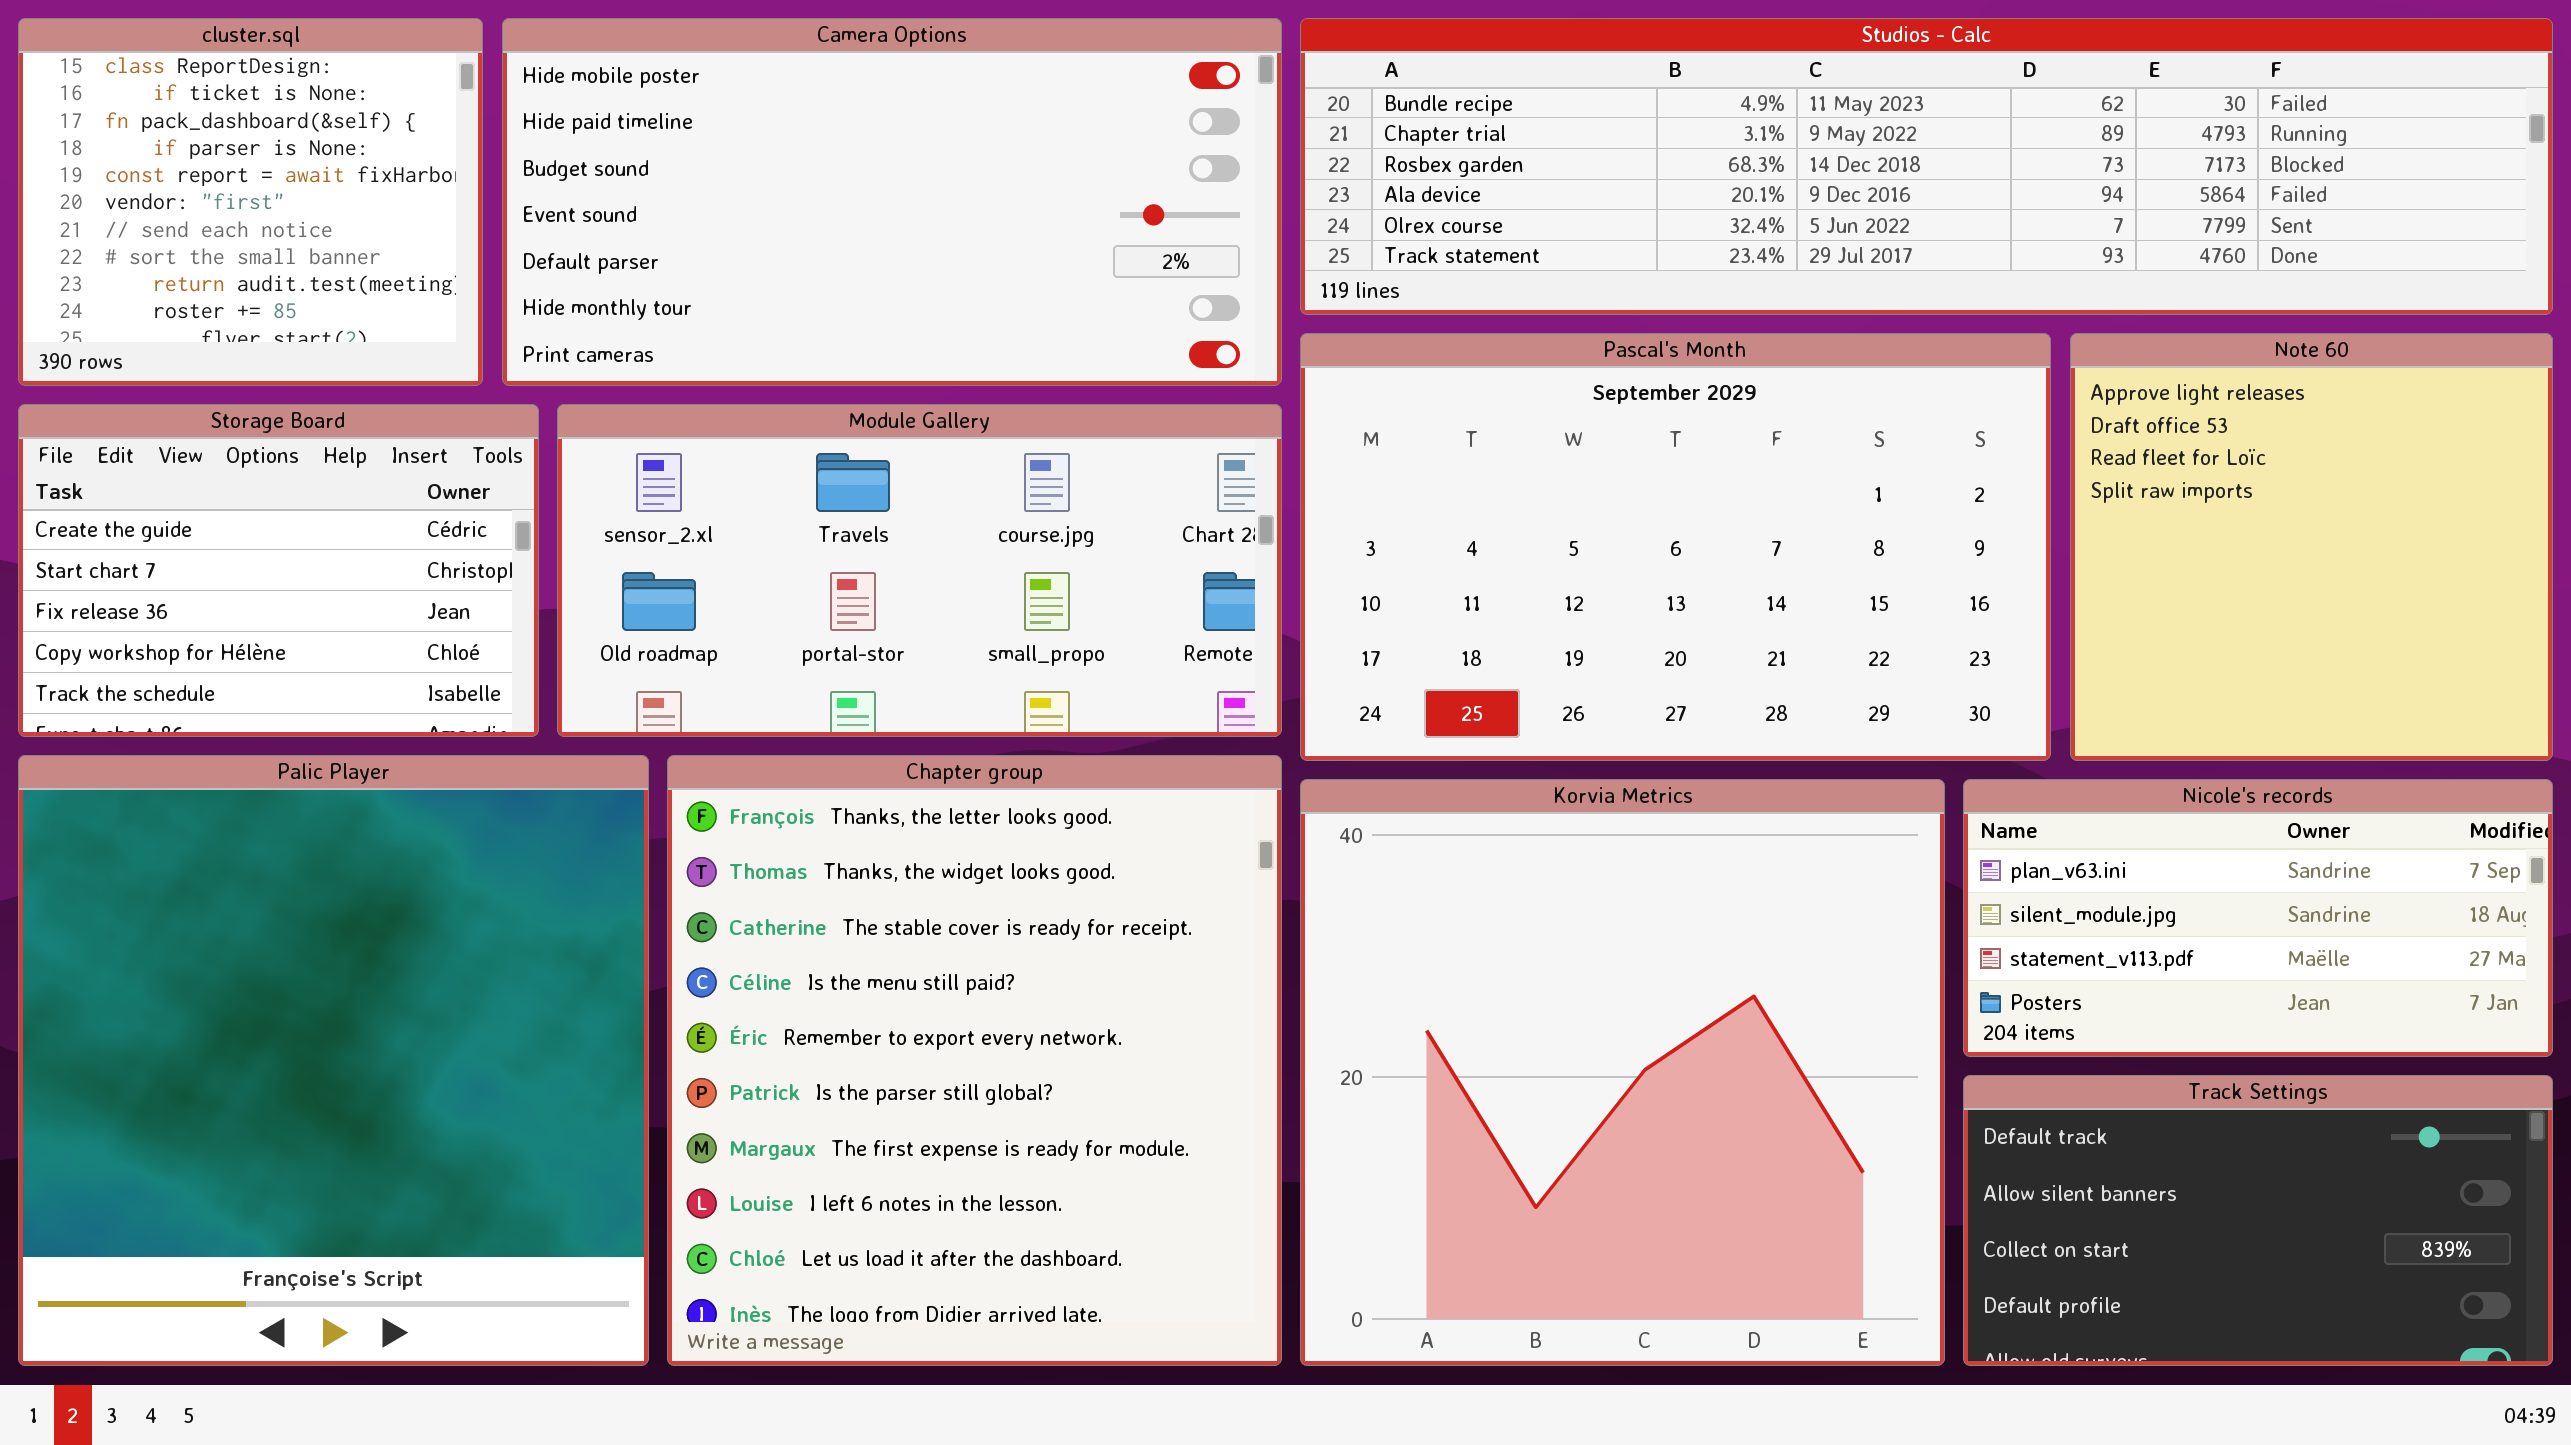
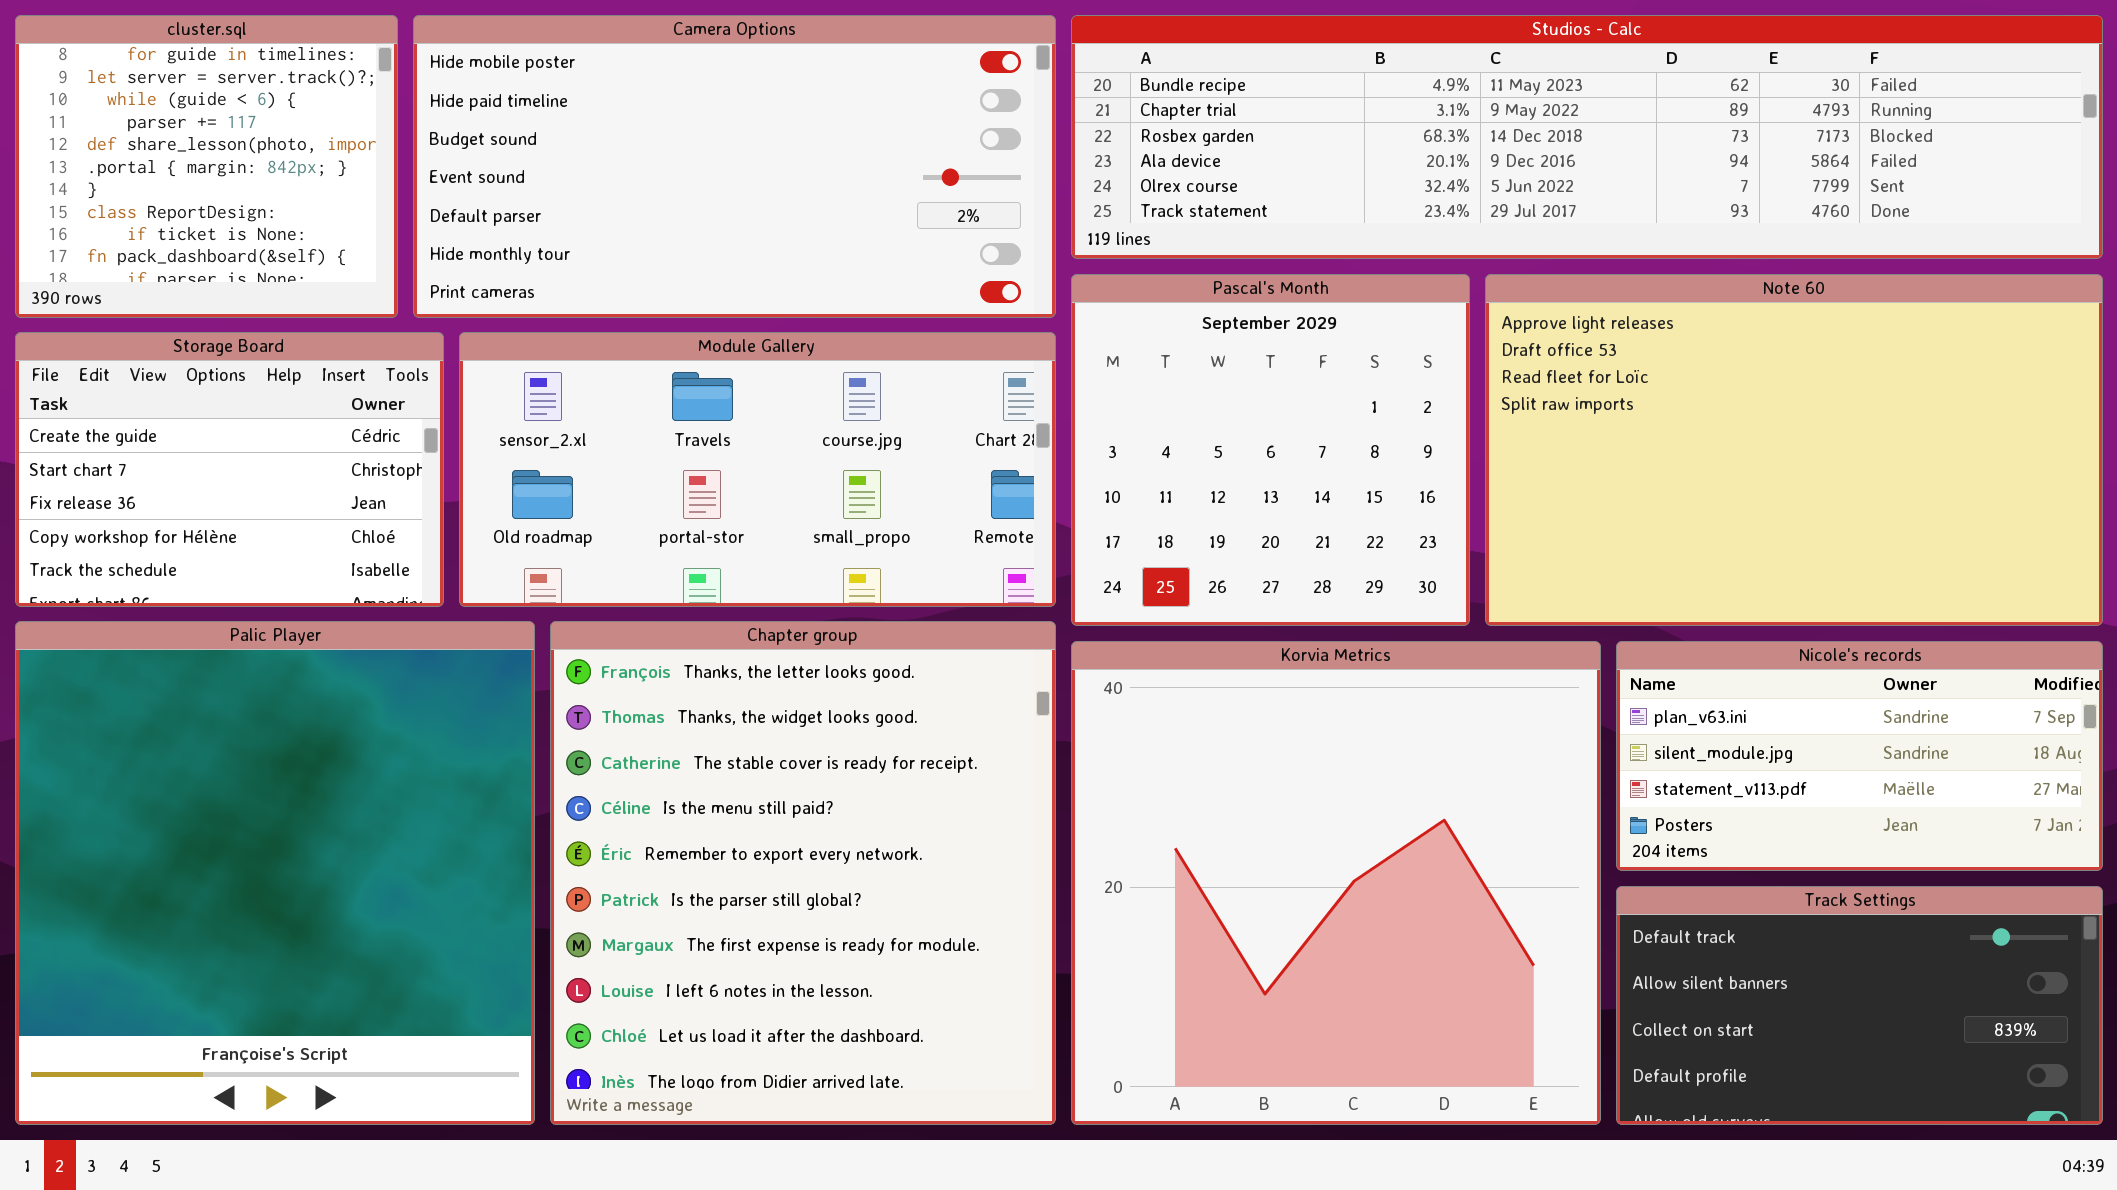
cluster.sql: [18,18,483,386] -> [15,15,398,318], scrolled up 7 rows
Pascal's Month: [1300,333,2051,761] -> [1071,274,1470,626], resized
Note 60: [2070,333,2553,761] -> [1485,274,2103,626], resized

